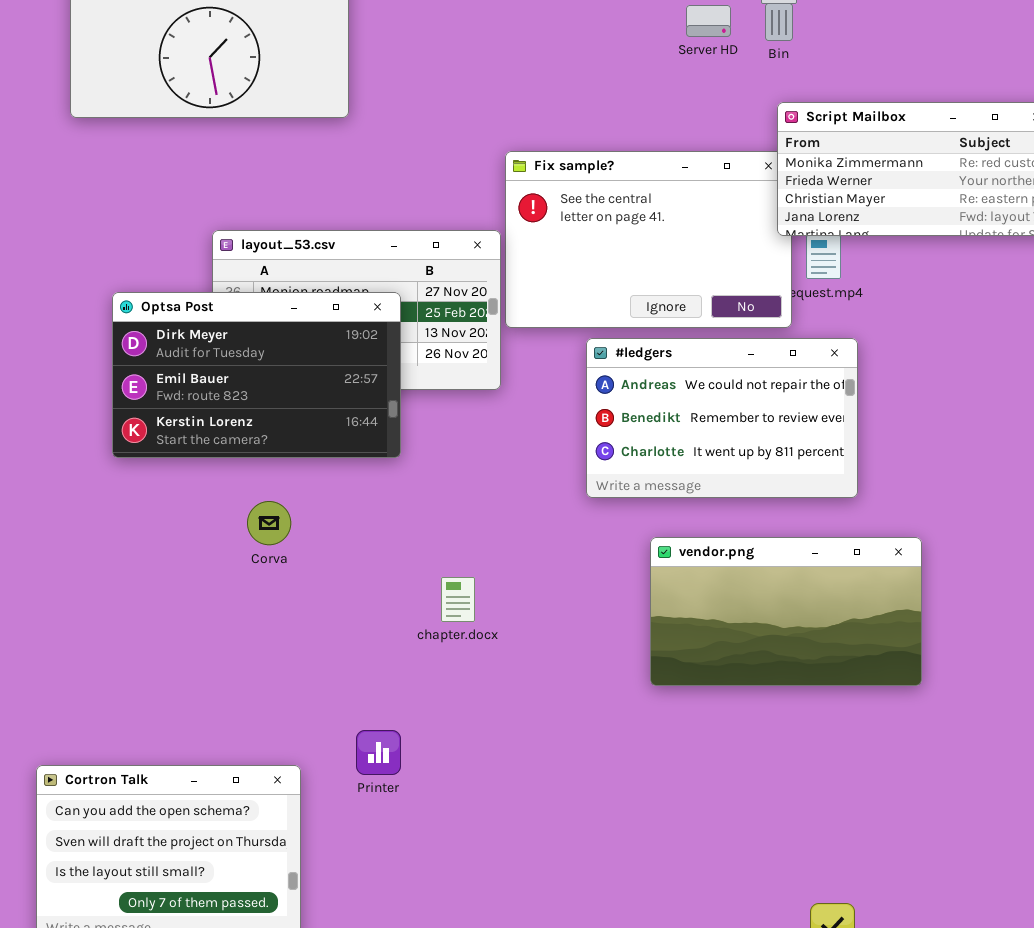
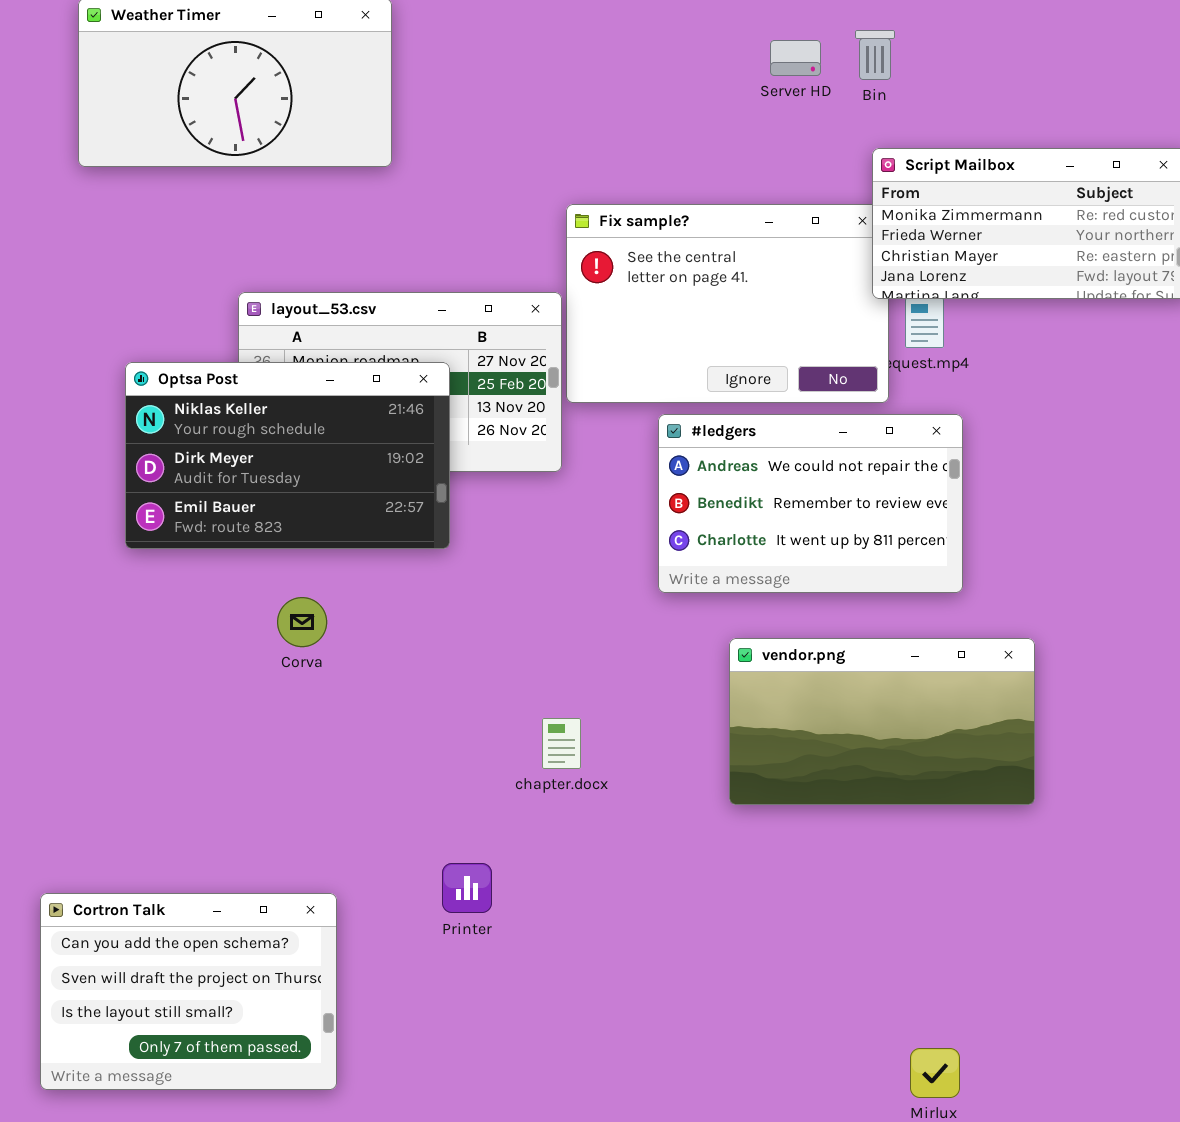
Optsa Post: [112,292,401,458] -> [125,362,450,549], scrolled up 1 row
chapter.docx: [441,577,475,622] -> [542,718,581,769], moved
Printer: [356,730,401,775] -> [442,863,492,913], moved

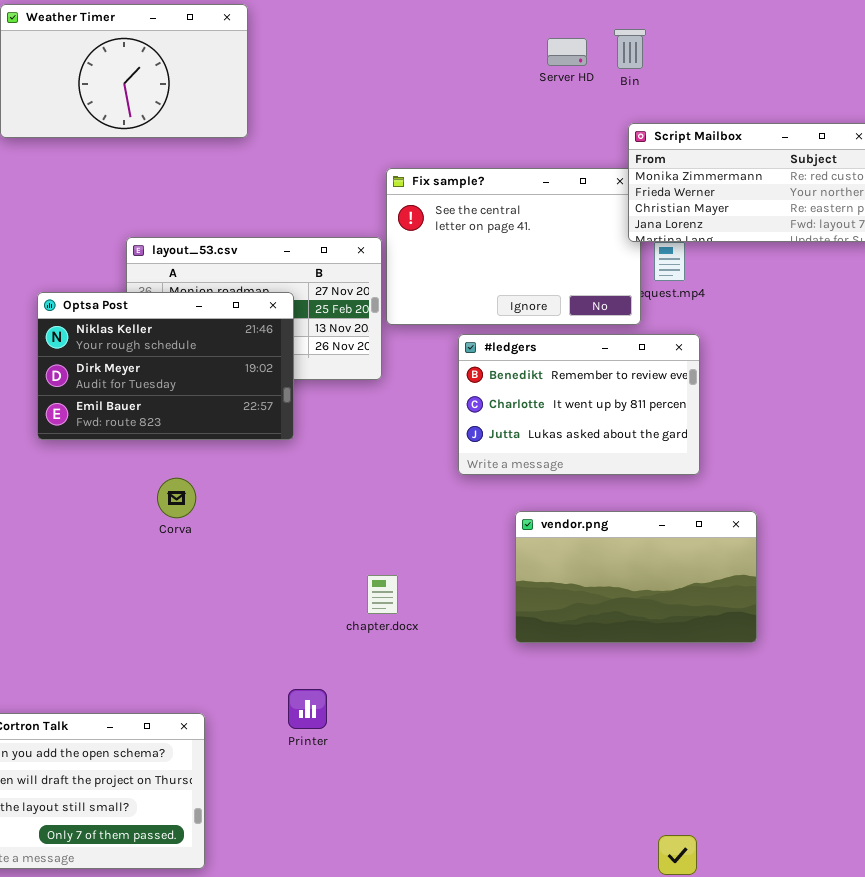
#ledgers: [658,414,963,593] -> [458,334,700,475], scrolled down 1 row

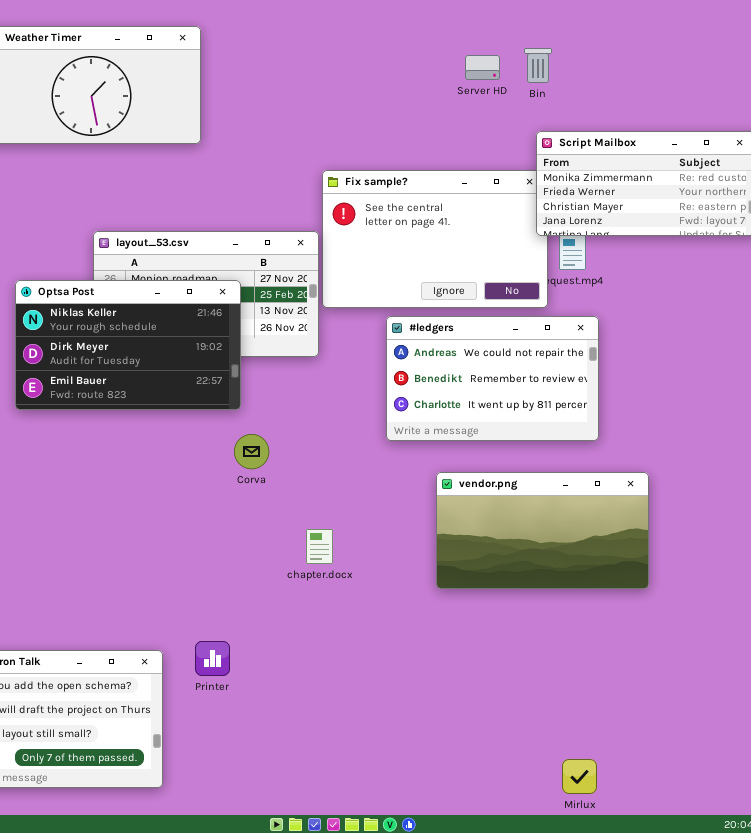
#ledgers: [458,334,700,475] -> [386,316,599,441], scrolled up 1 row
Corva: [157,478,196,518] -> [234,434,269,469], moved
Printer: [288,689,327,729] -> [195,641,230,676], moved

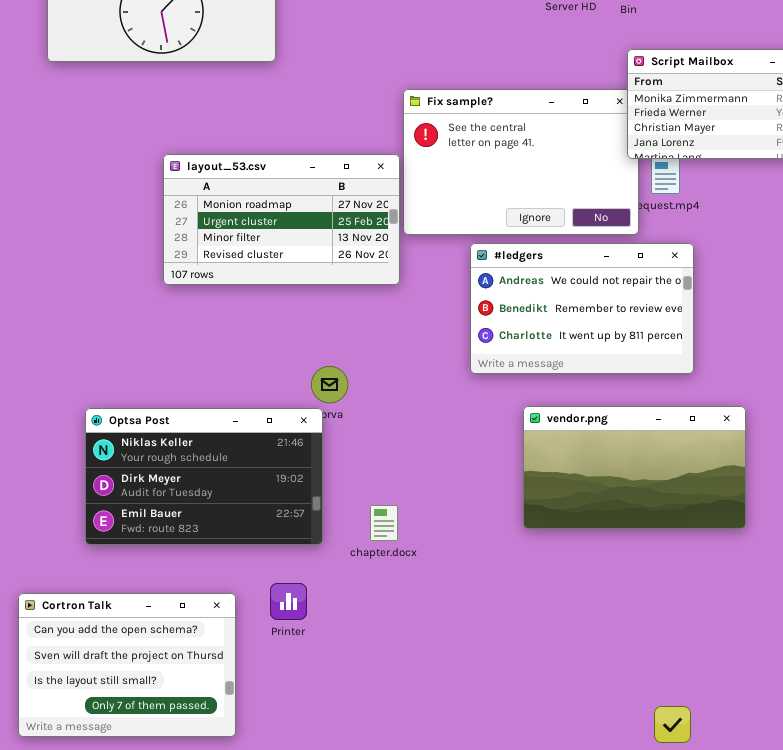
Optsa Post: [15,280,241,410] -> [85,408,323,545], moved
chapter.docx: [306,529,333,564] -> [370,505,398,541], moved

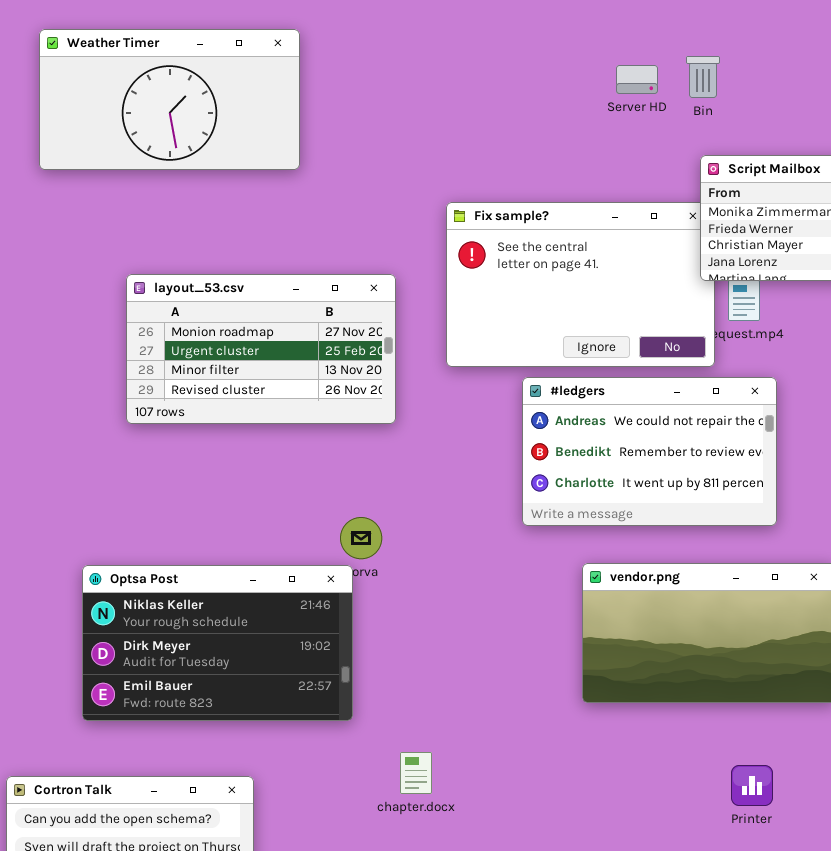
layout_53.csv: [163,154,400,285] -> [126,274,396,424], moved
chapter.docx: [370,505,398,541] -> [400,752,432,794], moved
Printer: [270,583,307,620] -> [731,765,773,806], moved

